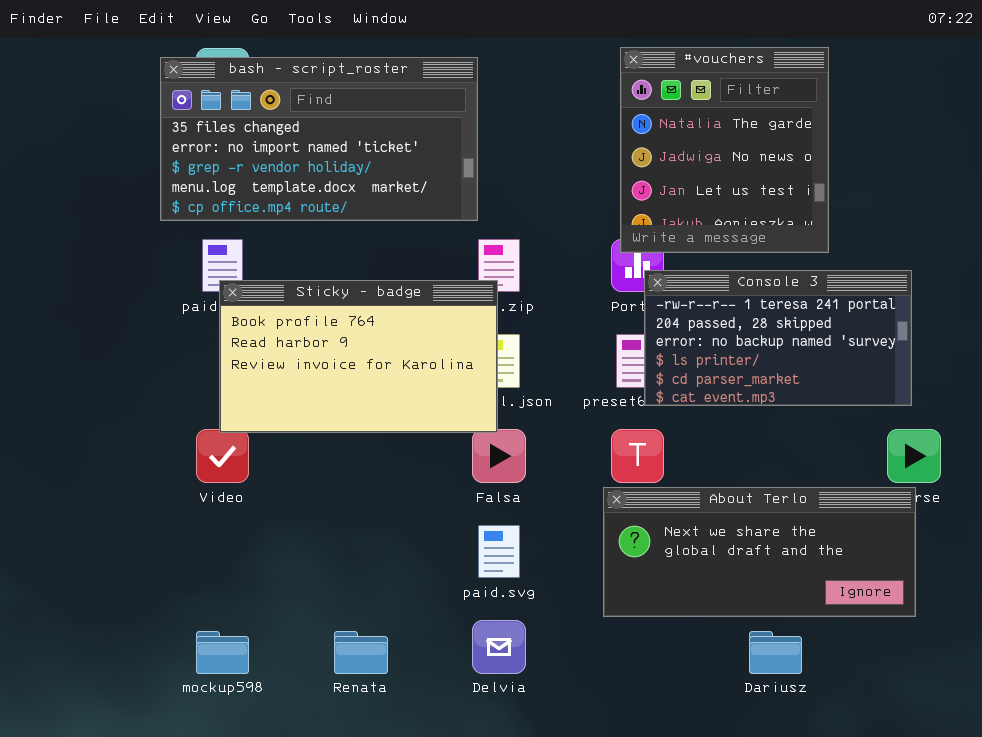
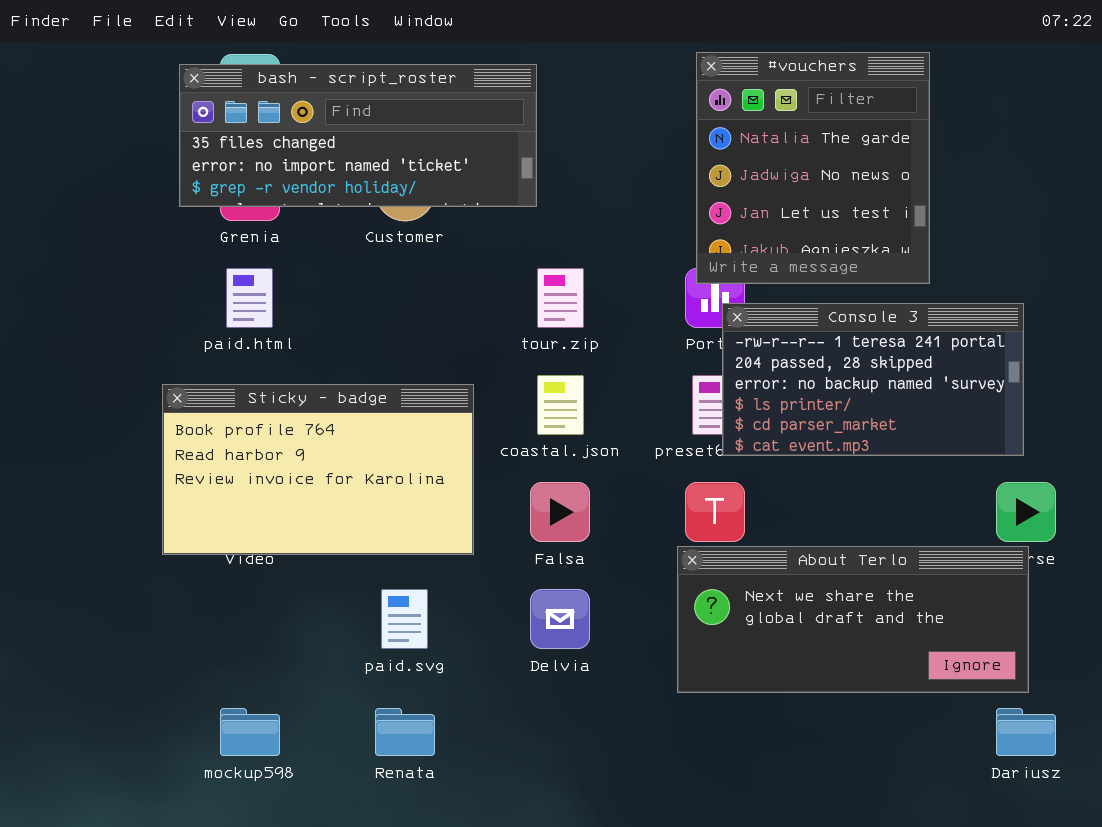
bash - script_roster: [160,57,478,221] -> [179,64,537,207], resized
Sticky - badge: [219,280,498,433] -> [162,384,474,555], moved
paid.svg: [478,525,520,578] -> [381,589,428,649], moved
Delvia: [472,620,526,674] -> [530,589,590,649], moved
Dariusz: [749,631,802,674] -> [996,708,1056,756], moved

